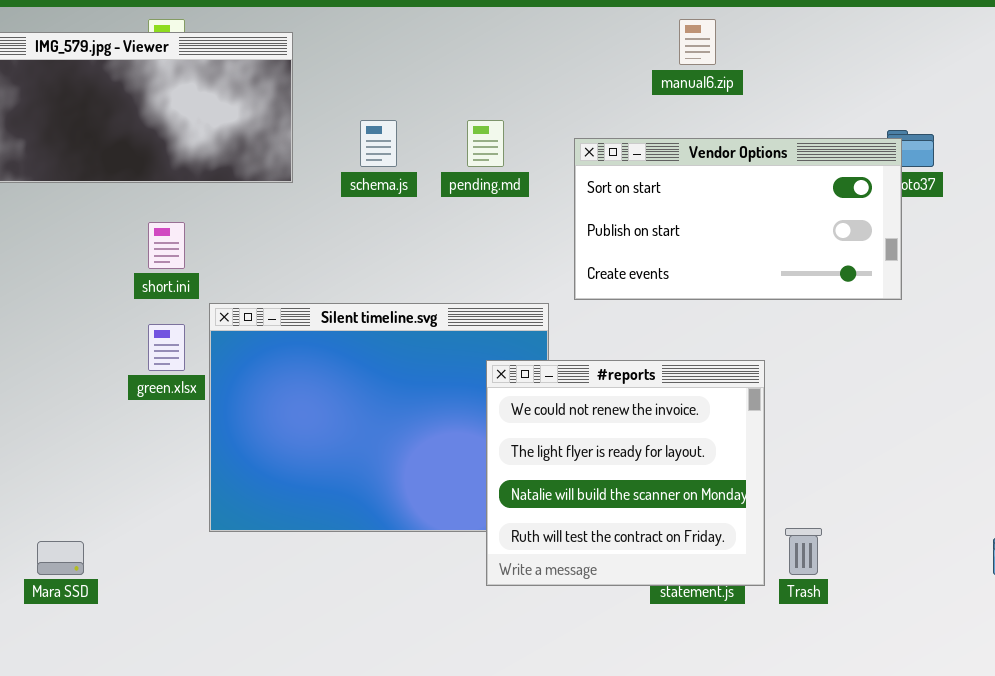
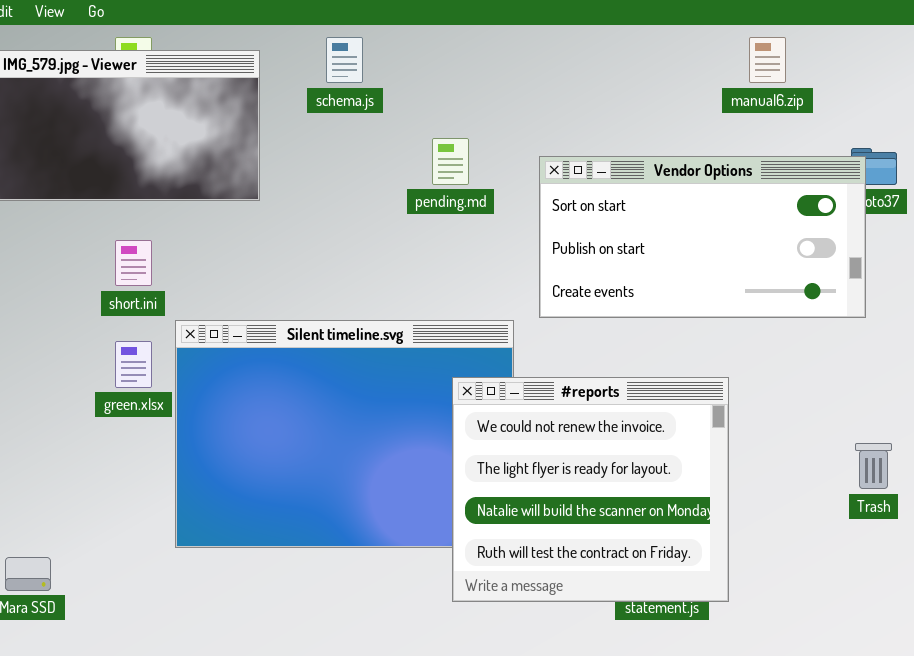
manual6.zip: [679,19,716,65] -> [749,37,786,83], moved
schema.js: [360,120,397,167] -> [326,37,363,83], moved
Trash: [785,528,822,575] -> [855,443,892,489], moved

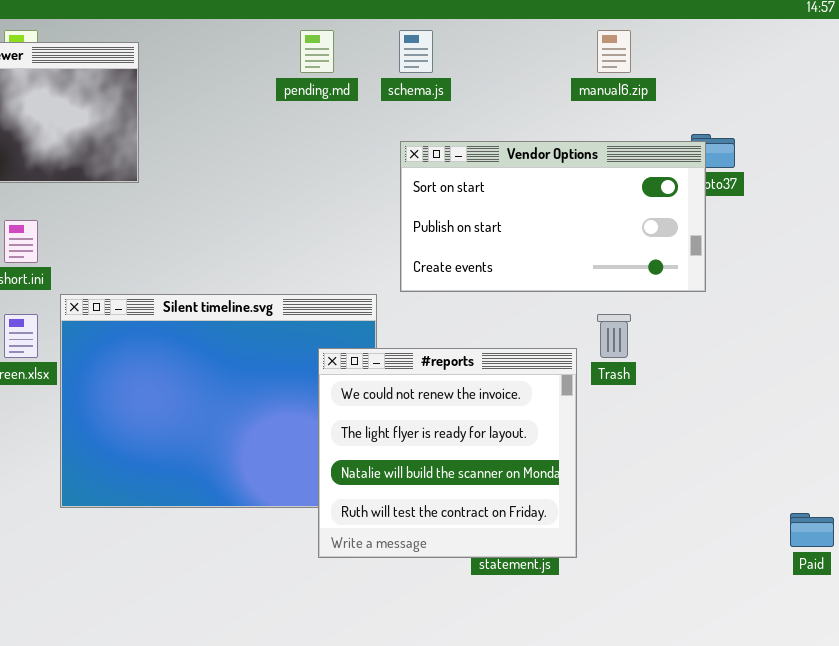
schema.js: [326,37,363,83] -> [399,30,433,73], moved
pending.md: [432,138,469,185] -> [300,30,334,73], moved
Trash: [855,443,892,489] -> [597,314,631,358], moved

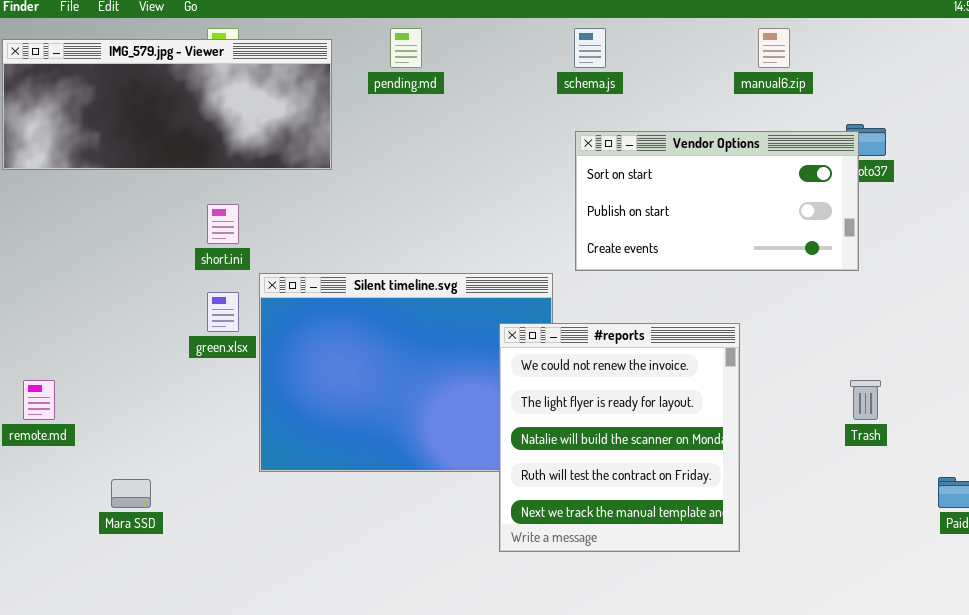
pending.md: [300,30,334,73] -> [390,28,422,68], moved
Trash: [597,314,631,358] -> [850,380,881,420], moved
#reports: [318,348,577,558] -> [499,323,740,552], resized

